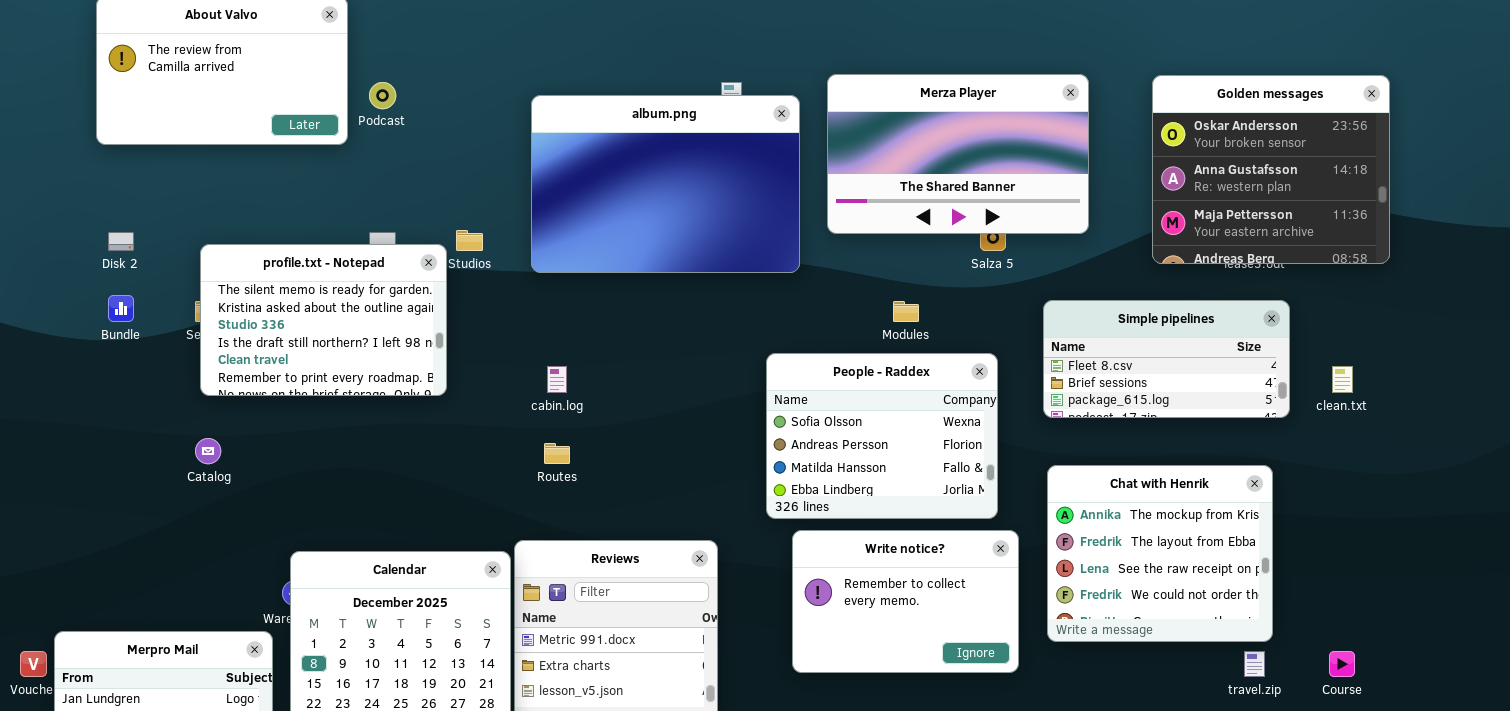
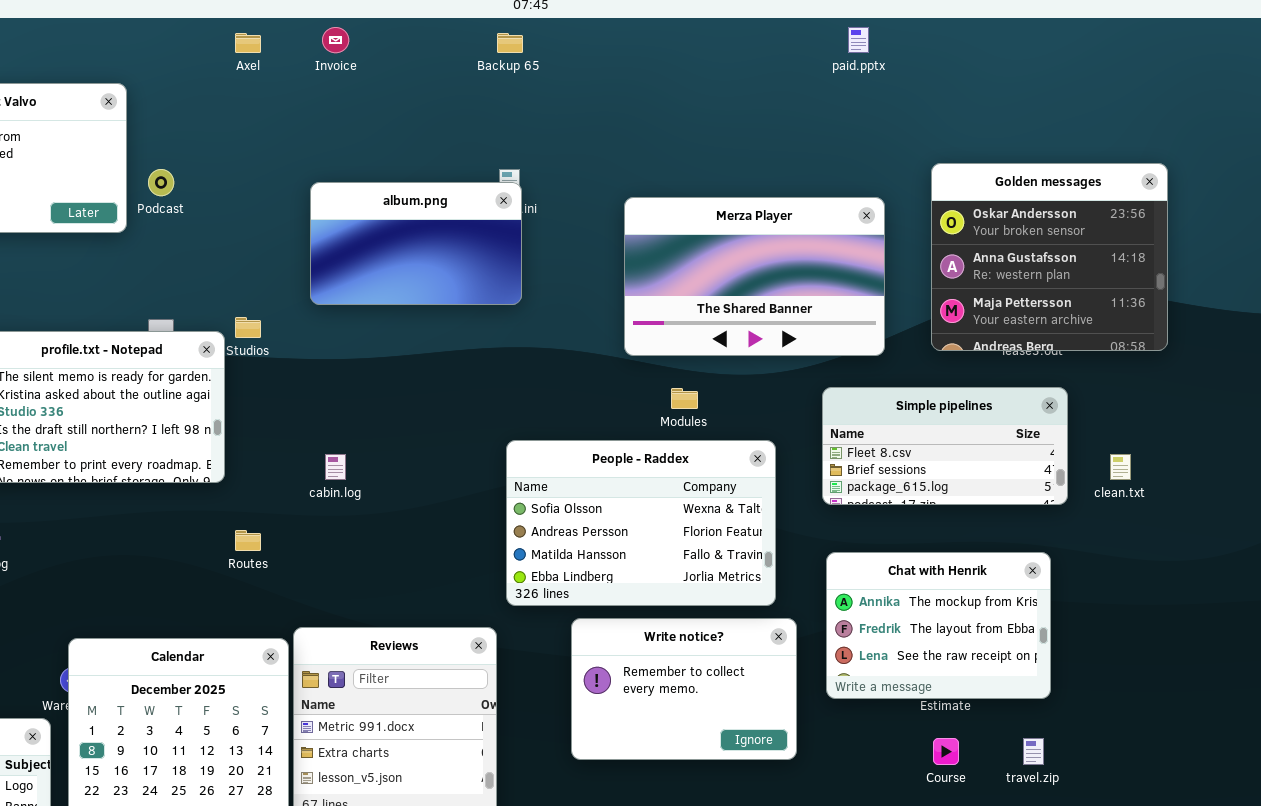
Merza Player: [827,74,1089,234] -> [624,197,885,356], moved
album.png: [531,95,800,273] -> [310,182,522,305], resized
People - Raddex: [766,353,998,519] -> [506,440,776,606], resized
Routes: [544,443,570,464] -> [235,530,261,551], moved
Chat with Henrik: [1047,465,1273,642] -> [826,552,1051,699], resized
Course: [1329,651,1355,677] -> [933,738,959,765], moved

